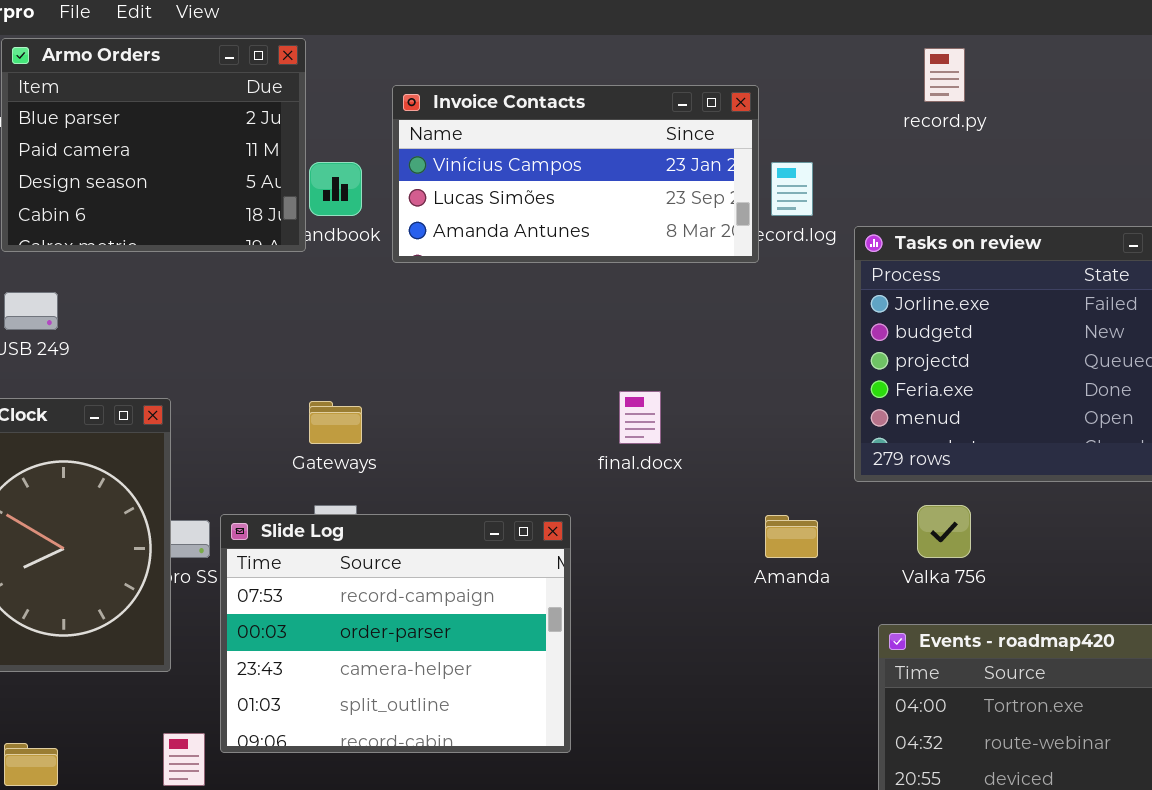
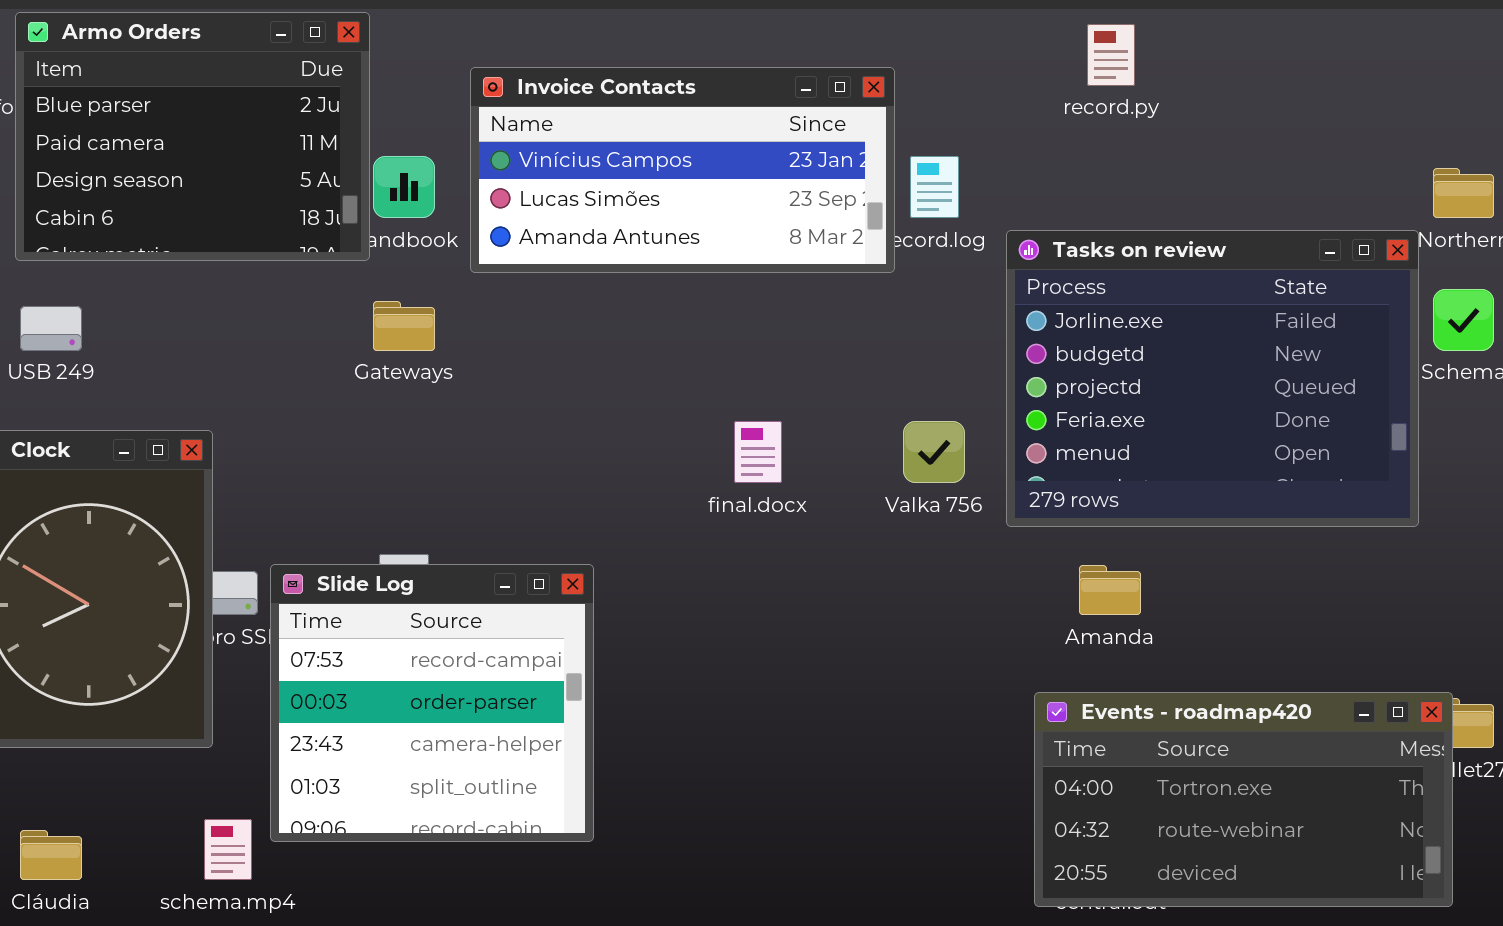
Gateways: [309,401,362,444] -> [373,301,435,351], moved
Valka 756: [917,505,971,558] -> [903,421,965,483], moved
Slide Log: [220,514,571,753] -> [270,564,594,842], resized
Amanda: [765,515,818,558] -> [1079,565,1141,615], moved

